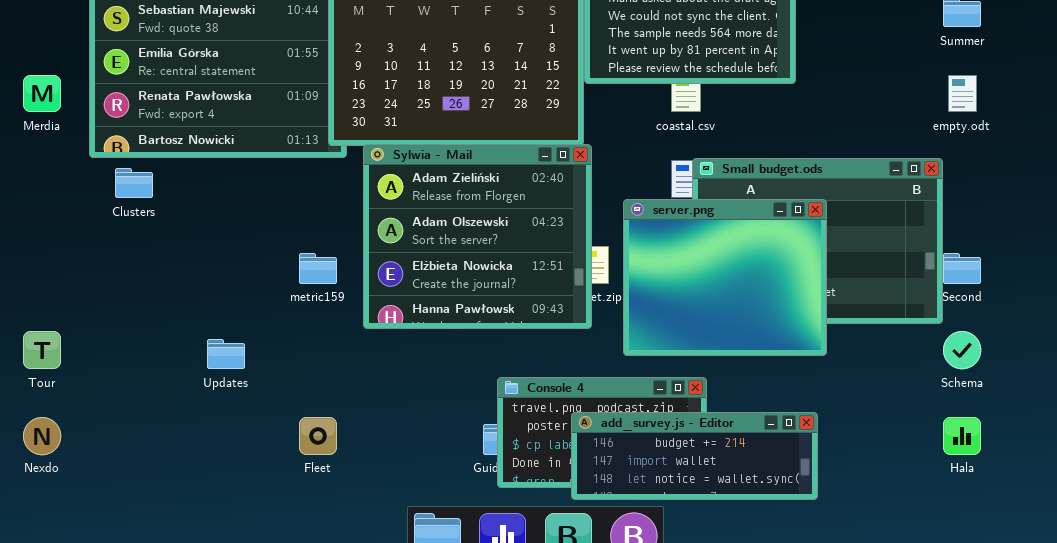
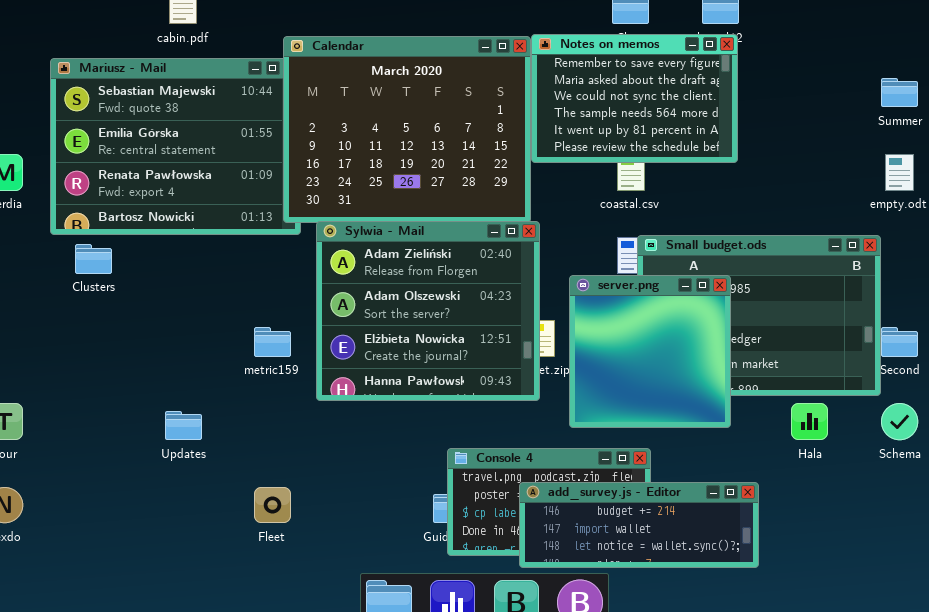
server.png: [623,199,827,356] -> [569,275,731,428], resized
Hala: [943,417,981,455] -> [791,403,828,440], moved

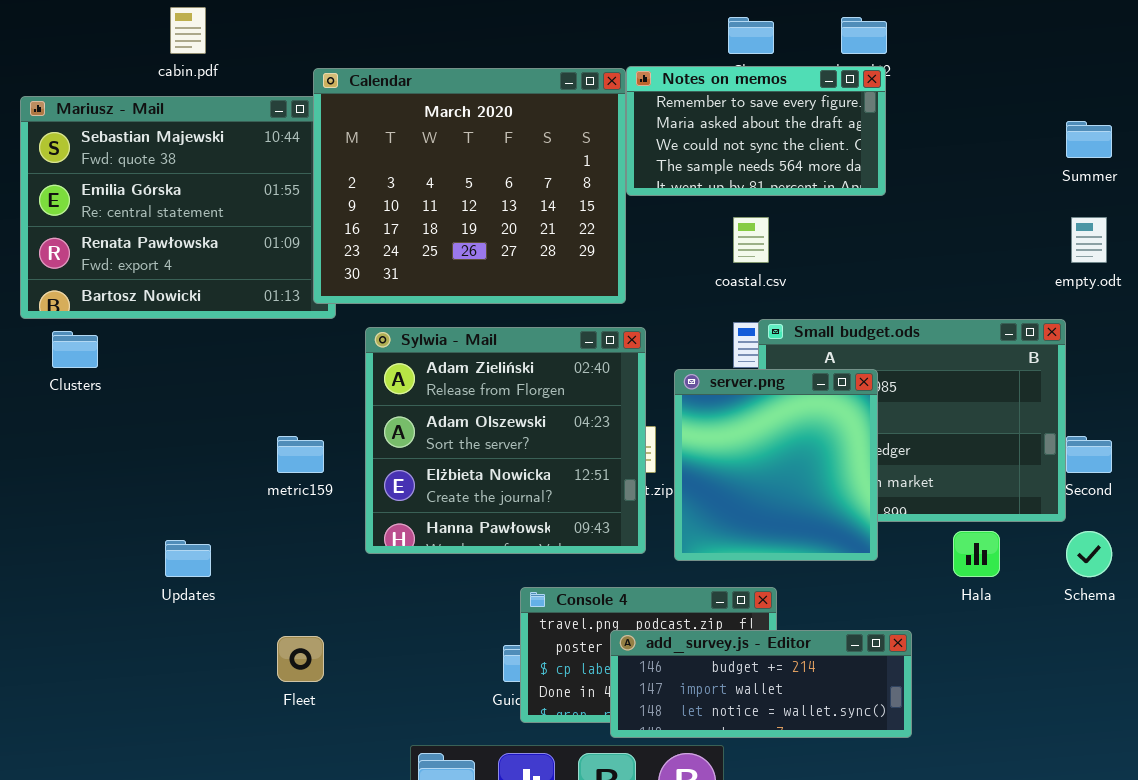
Notes on memos: [531,34,738,163] -> [626,66,886,196], resized
Sylwia - Mail: [316,221,540,401] -> [365,327,646,554], moved

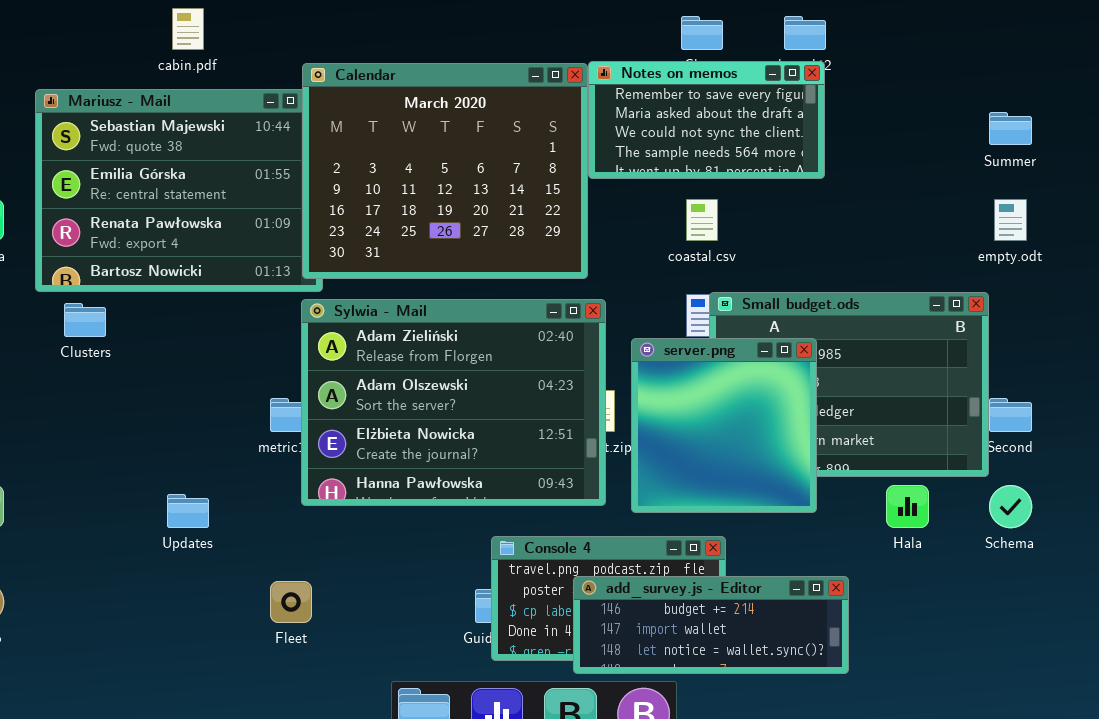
Sylwia - Mail: [365,327,646,554] -> [301,299,606,506], resized

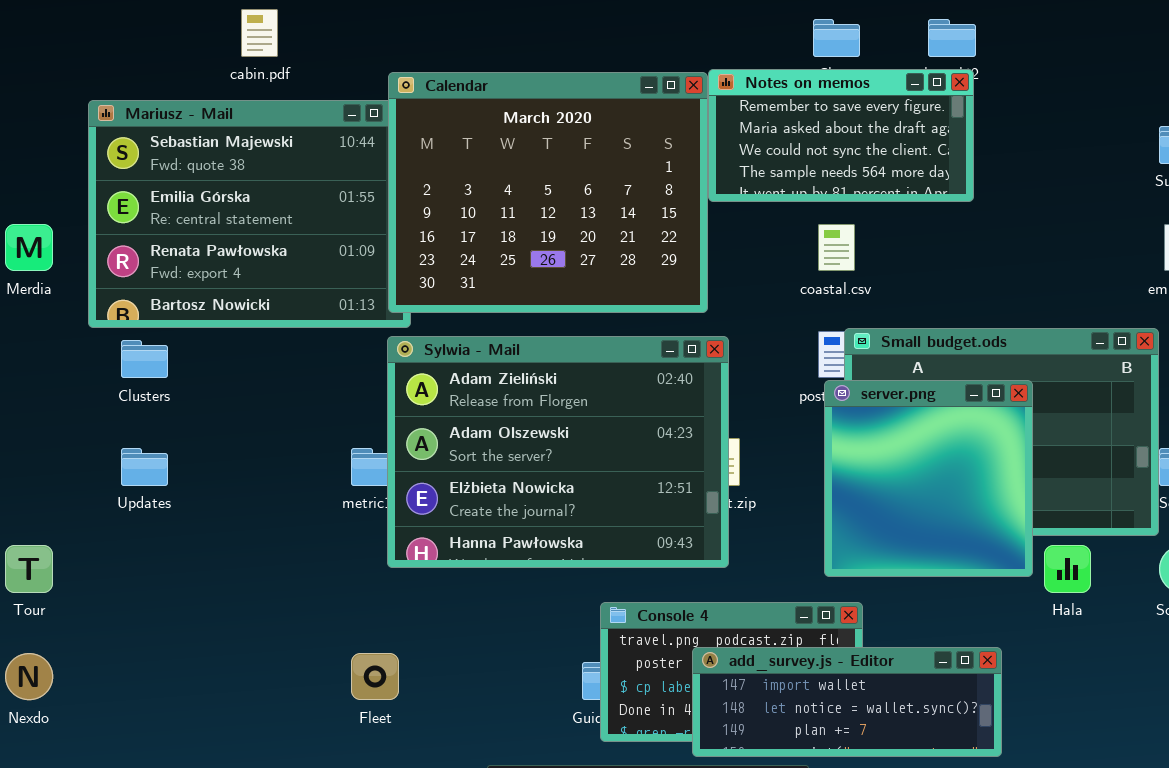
server.png: [631,338,817,513] -> [824,380,1033,577], moved
Updates: [167,494,209,528] -> [121,448,168,486], moved
add_survey.js - Editor: [573,576,849,674] -> [692,647,1002,757], scrolled down 1 row

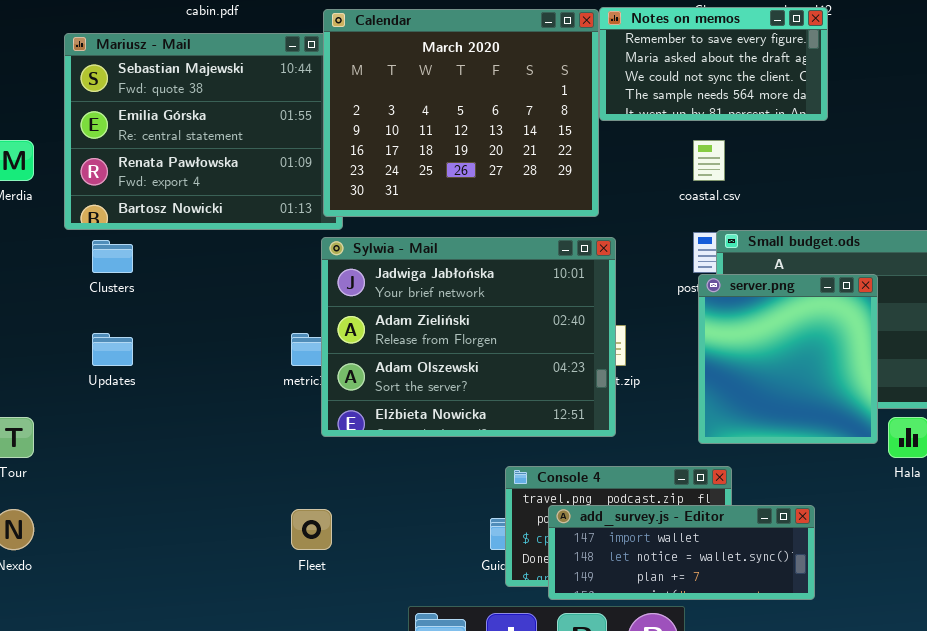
Sylwia - Mail: [387,336,729,568] -> [321,237,616,437], scrolled up 1 row
add_survey.js - Editor: [692,647,1002,757] -> [548,505,815,600], moved

